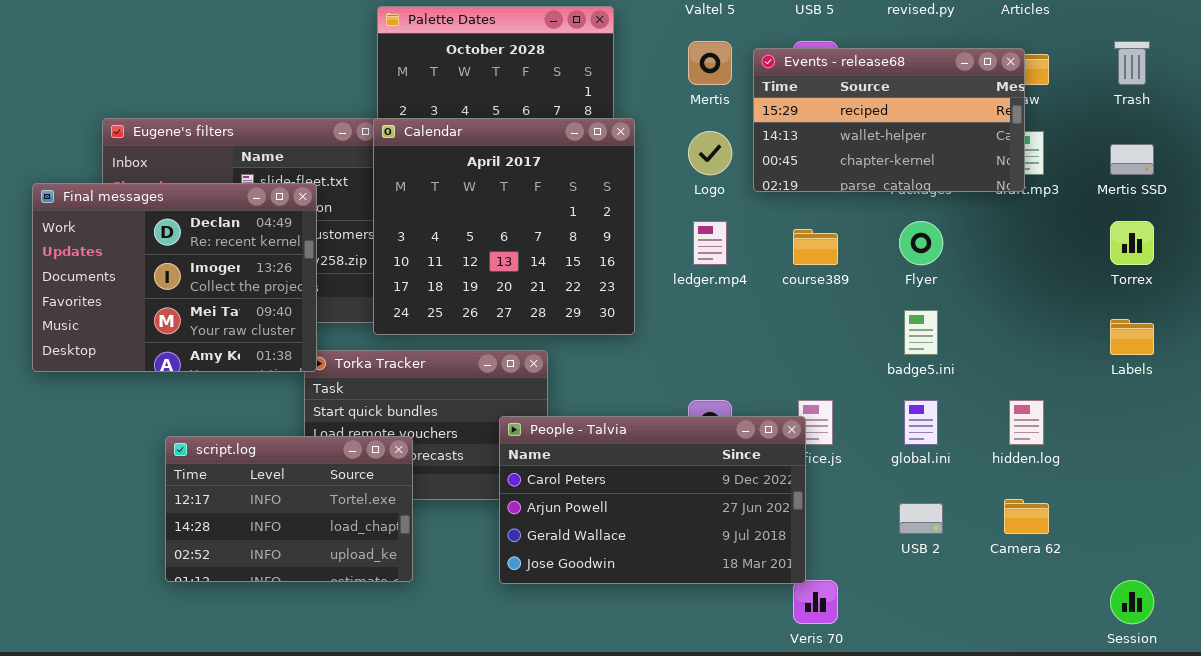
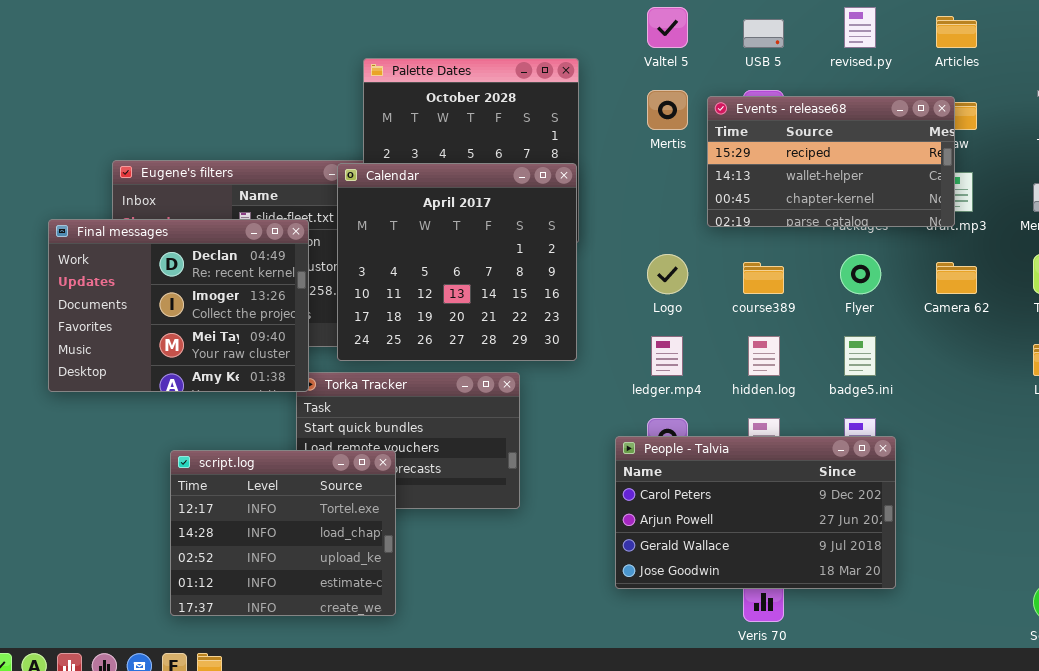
Calendar: [373,118,635,335] -> [337,163,577,361], moved
Logo: [688,131,732,175] -> [647,254,688,294], moved
ledger.mp4: [693,221,727,265] -> [651,336,683,376], moved
hidden.log: [1009,400,1044,445] -> [748,336,780,376], moved
People - Talvia: [499,416,806,584] -> [615,436,896,589], moved
script.log: [165,436,413,582] -> [170,450,396,616], resized
Camera 62: [1004,499,1049,534] -> [936,262,977,294], moved

